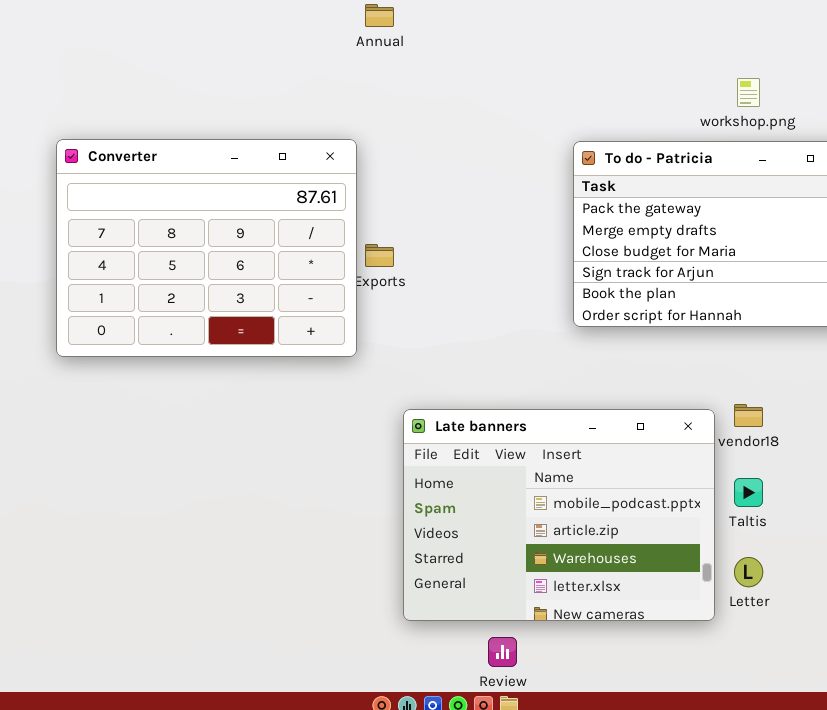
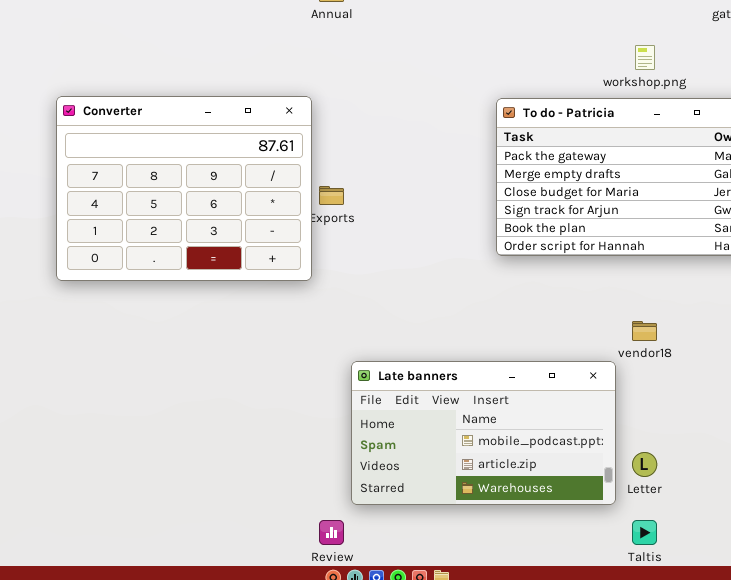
Late banners: [403,409,715,621] -> [351,361,616,505], resized
Taltis: [734,478,763,507] -> [632,520,657,545], moved
Review: [488,637,517,667] -> [319,520,344,545], moved

